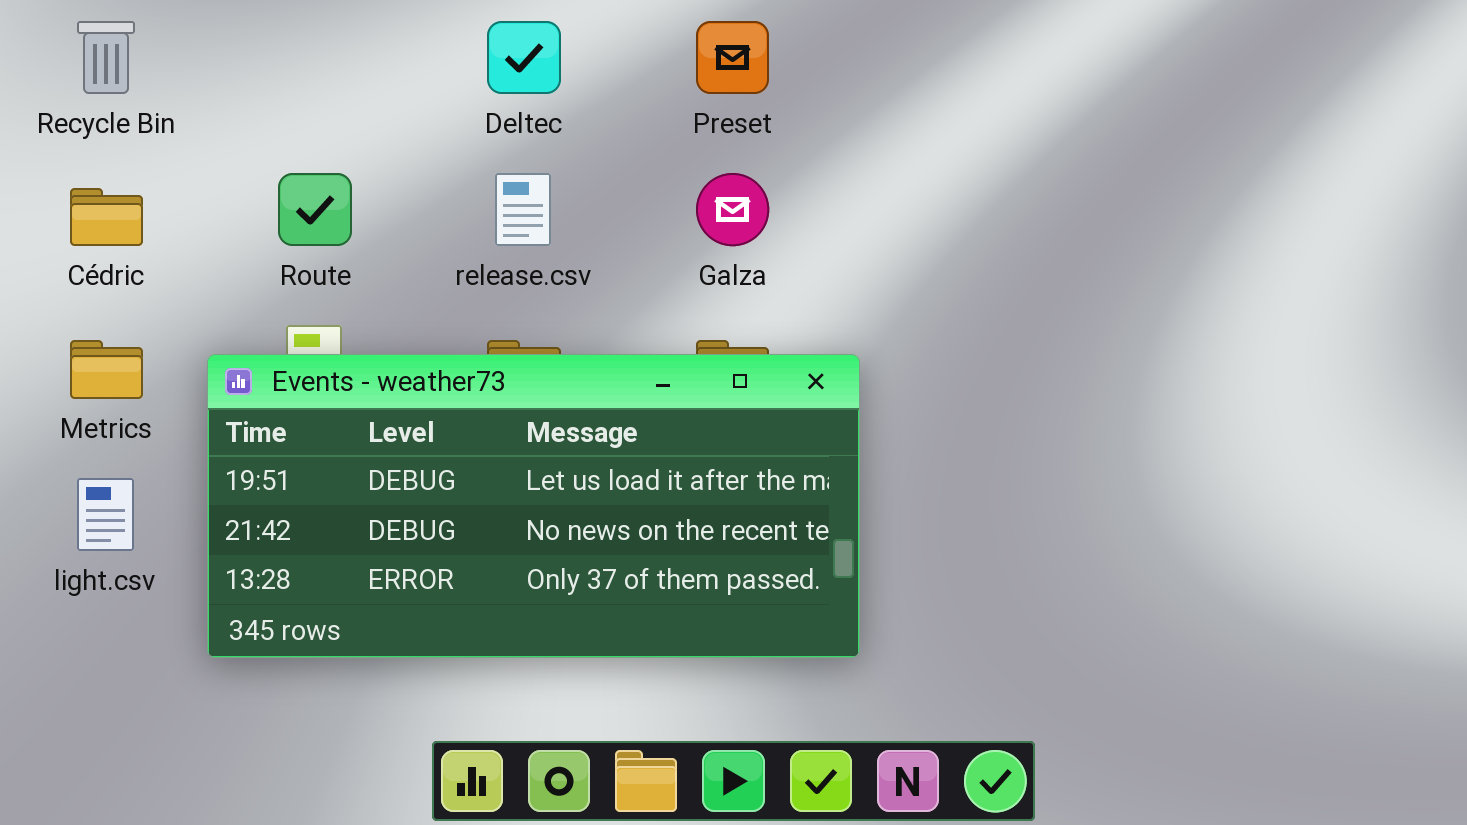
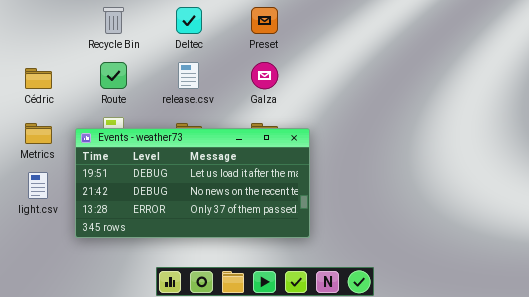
Recycle Bin: [77,21,135,94] -> [103,7,124,34], moved

